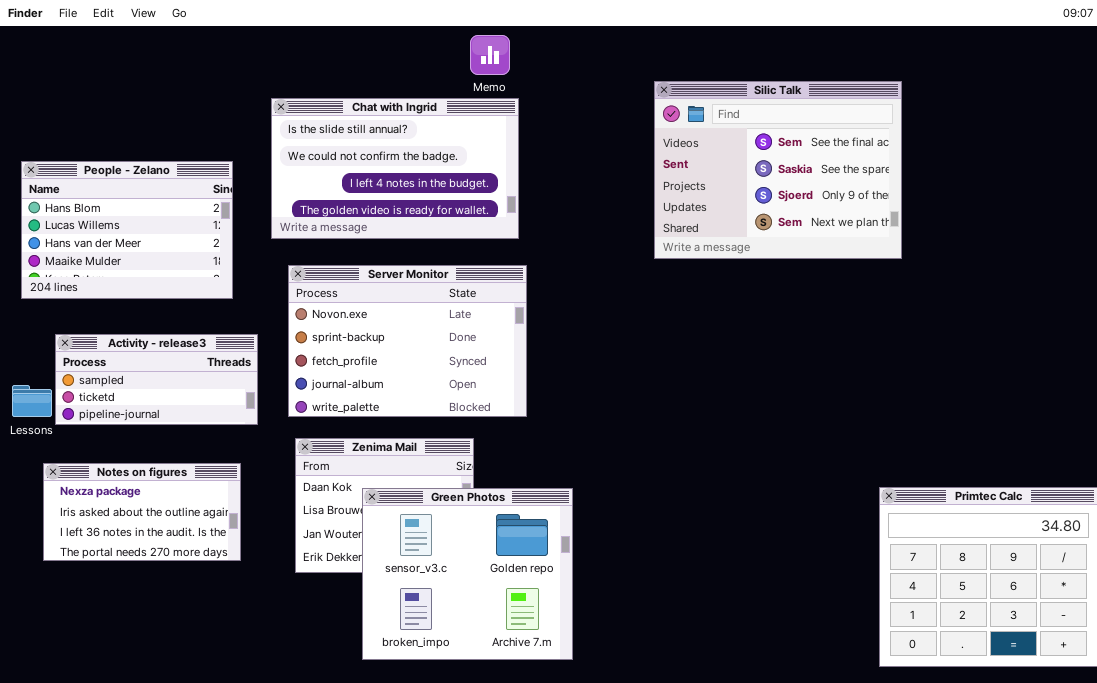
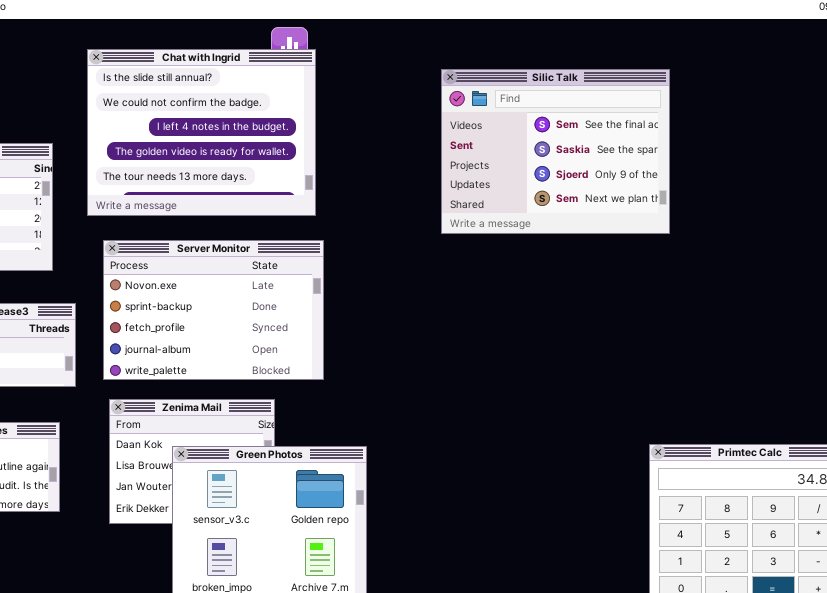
Chat with Ingrid: [271,98,519,239] -> [87,49,316,216], resized

